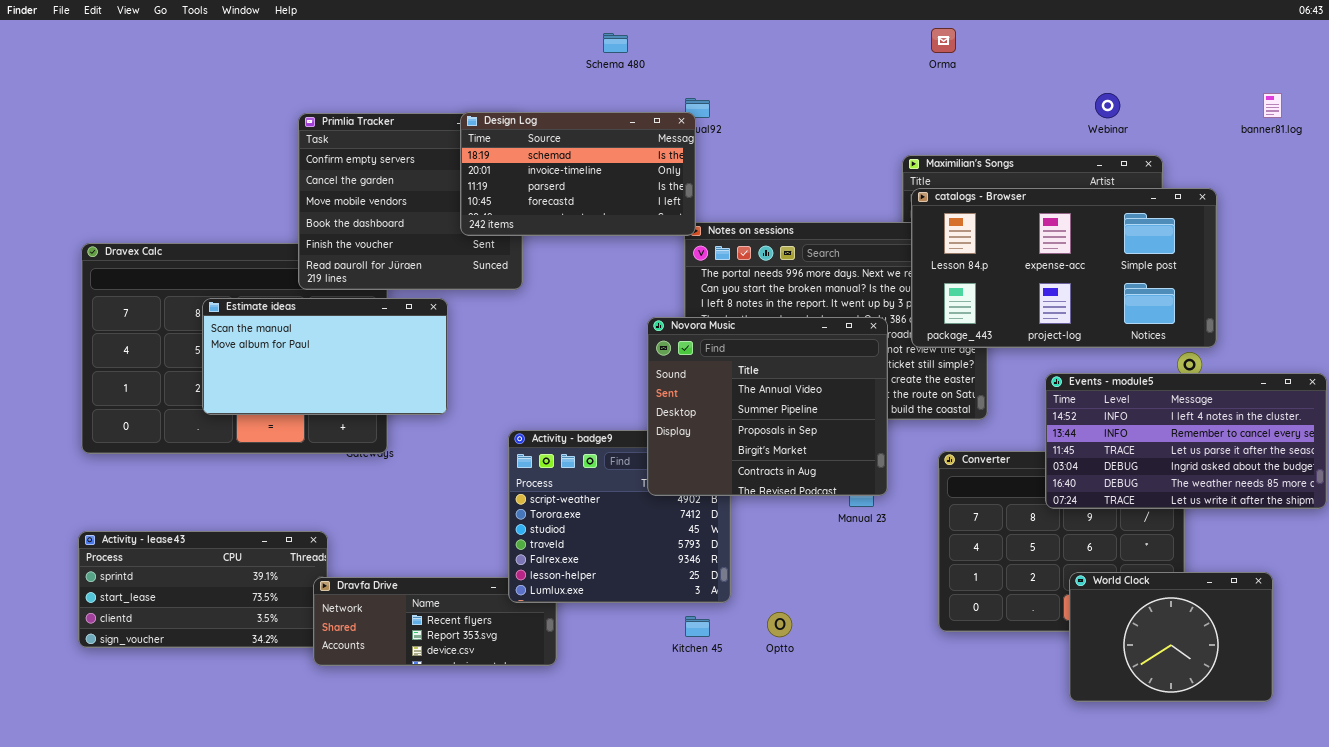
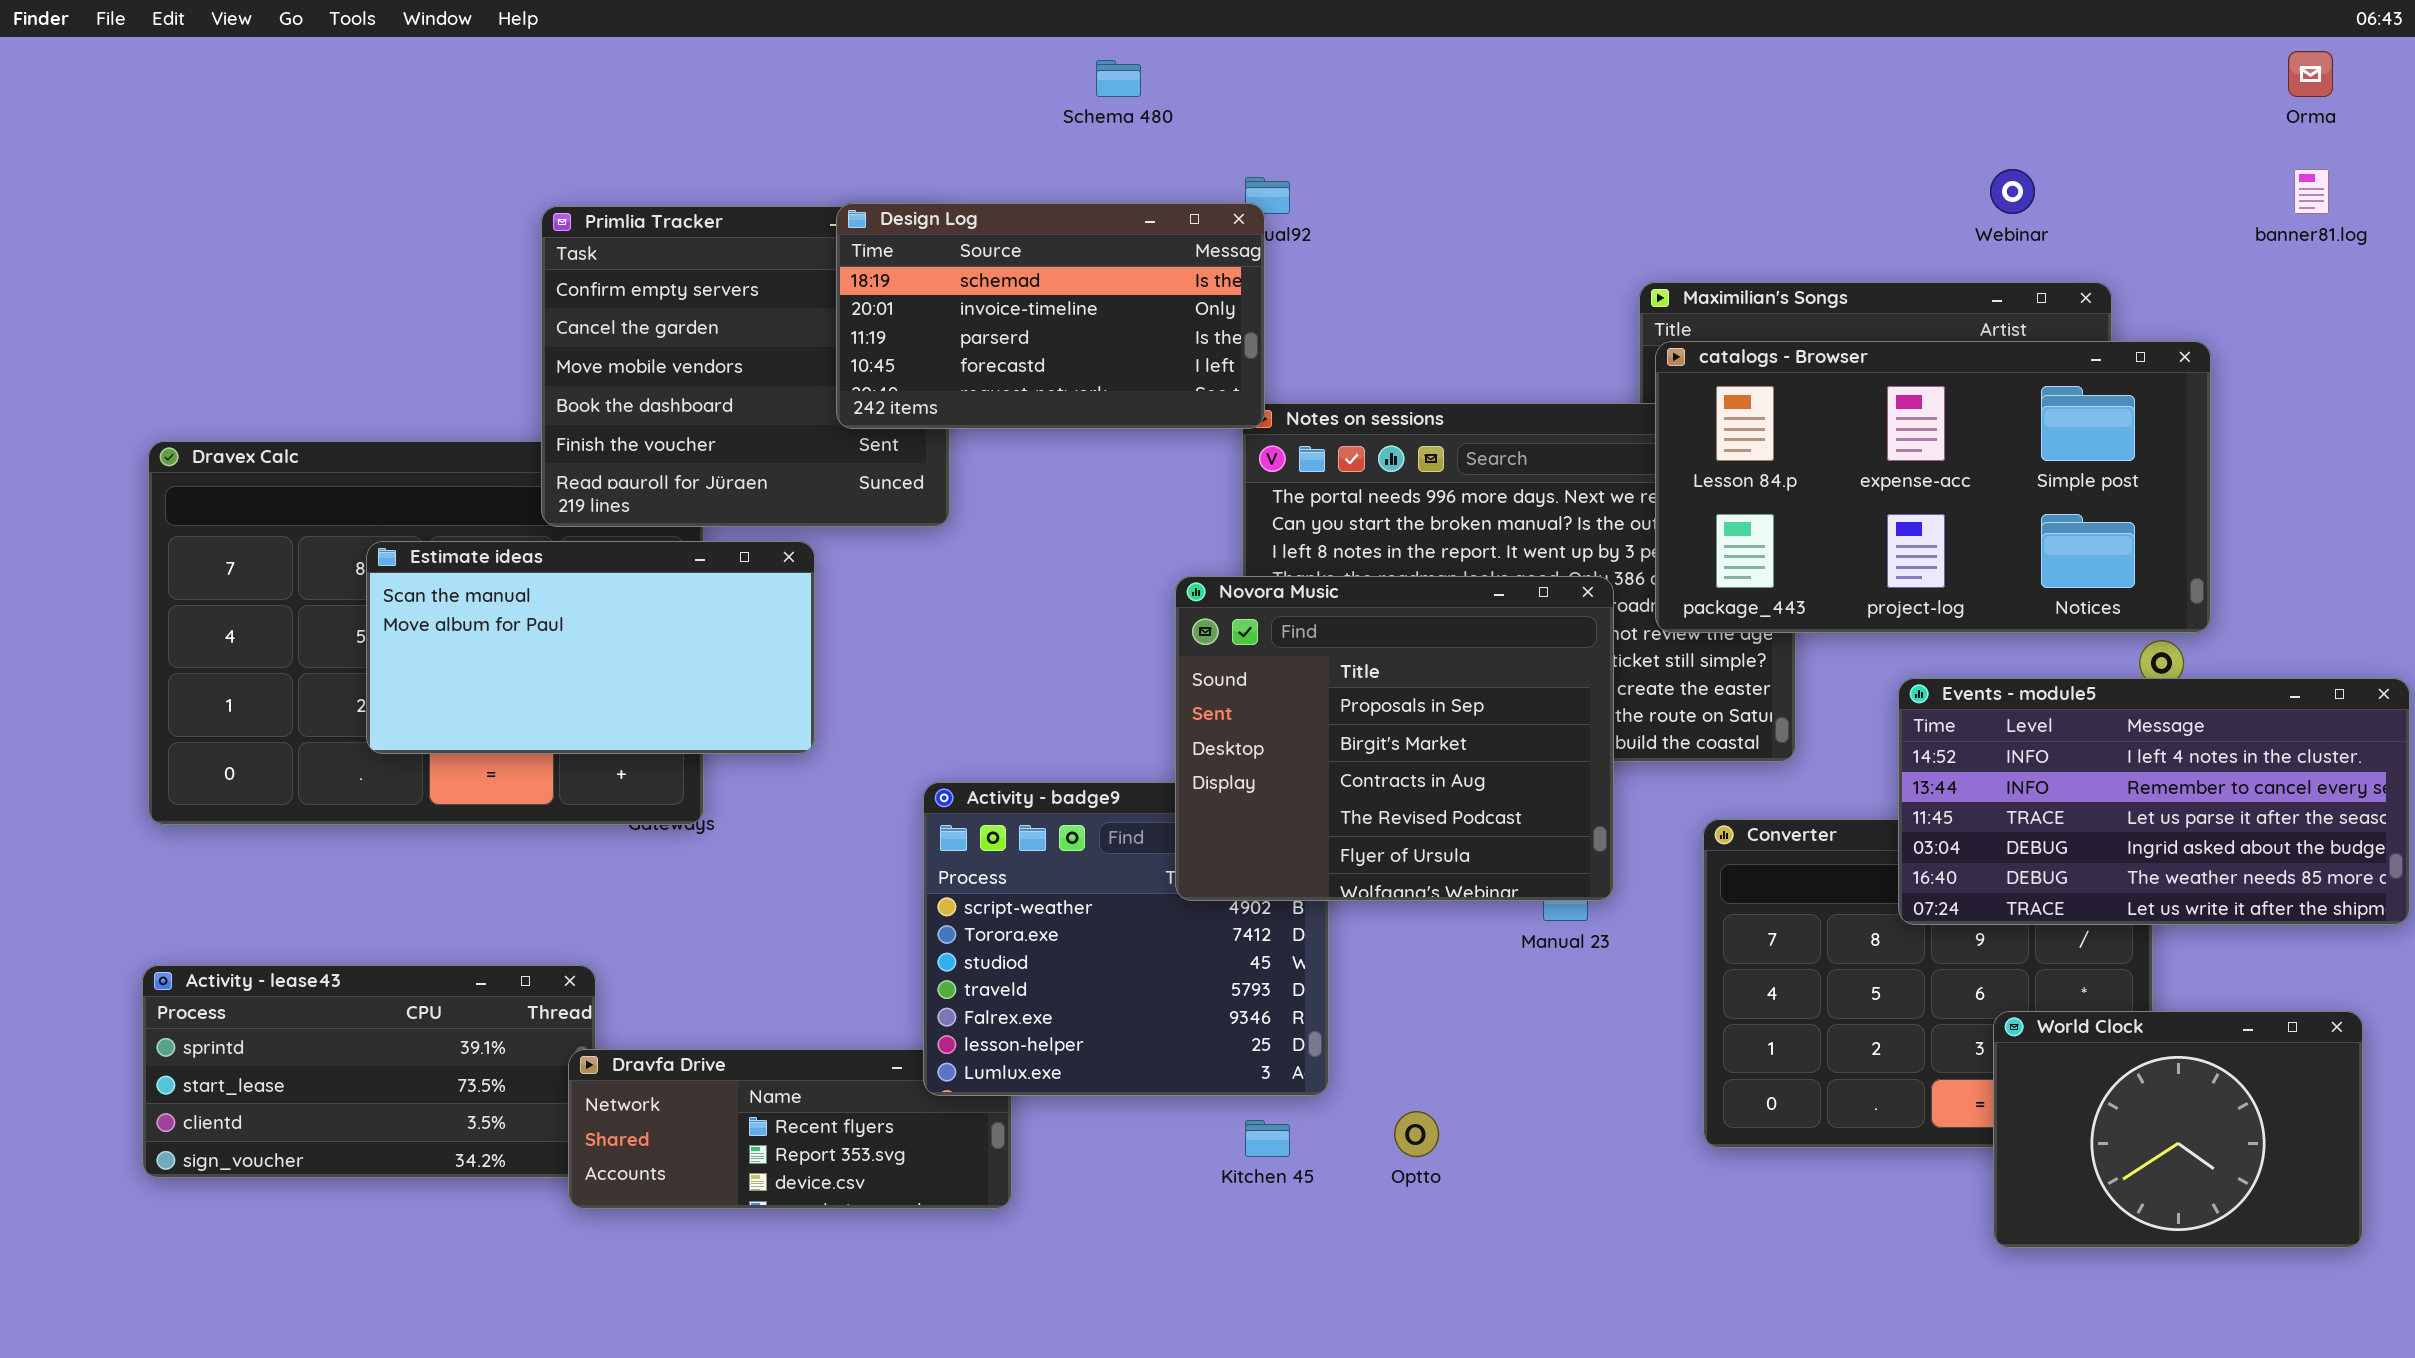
Orma: [931,28,956,53] -> [2288,51,2333,97], moved
Novora Music: [647,317,888,496] -> [1175,576,1614,901], scrolled down 2 rows
World Clock: [1069,572,1273,702] -> [1993,1011,2363,1248], moved

